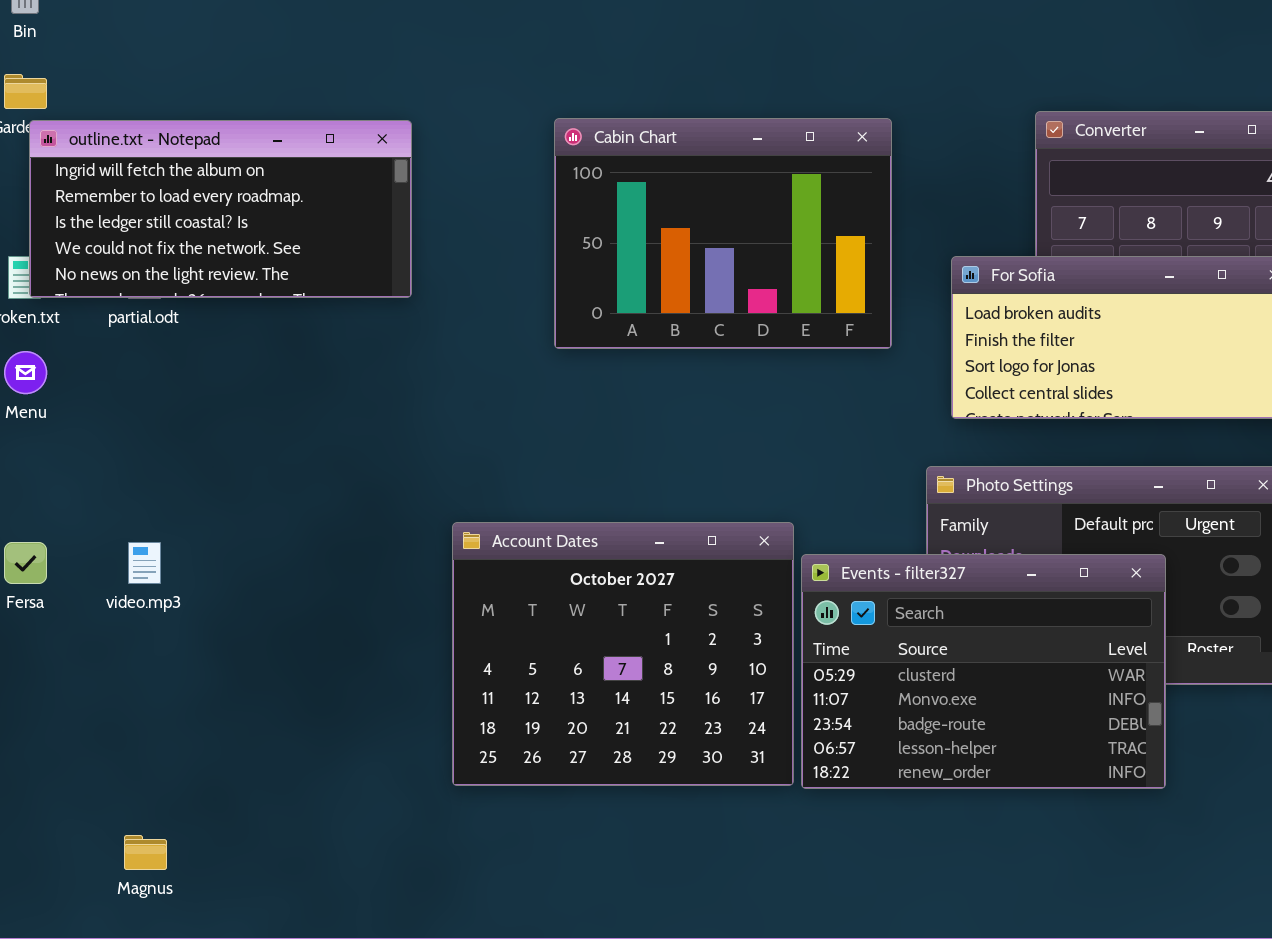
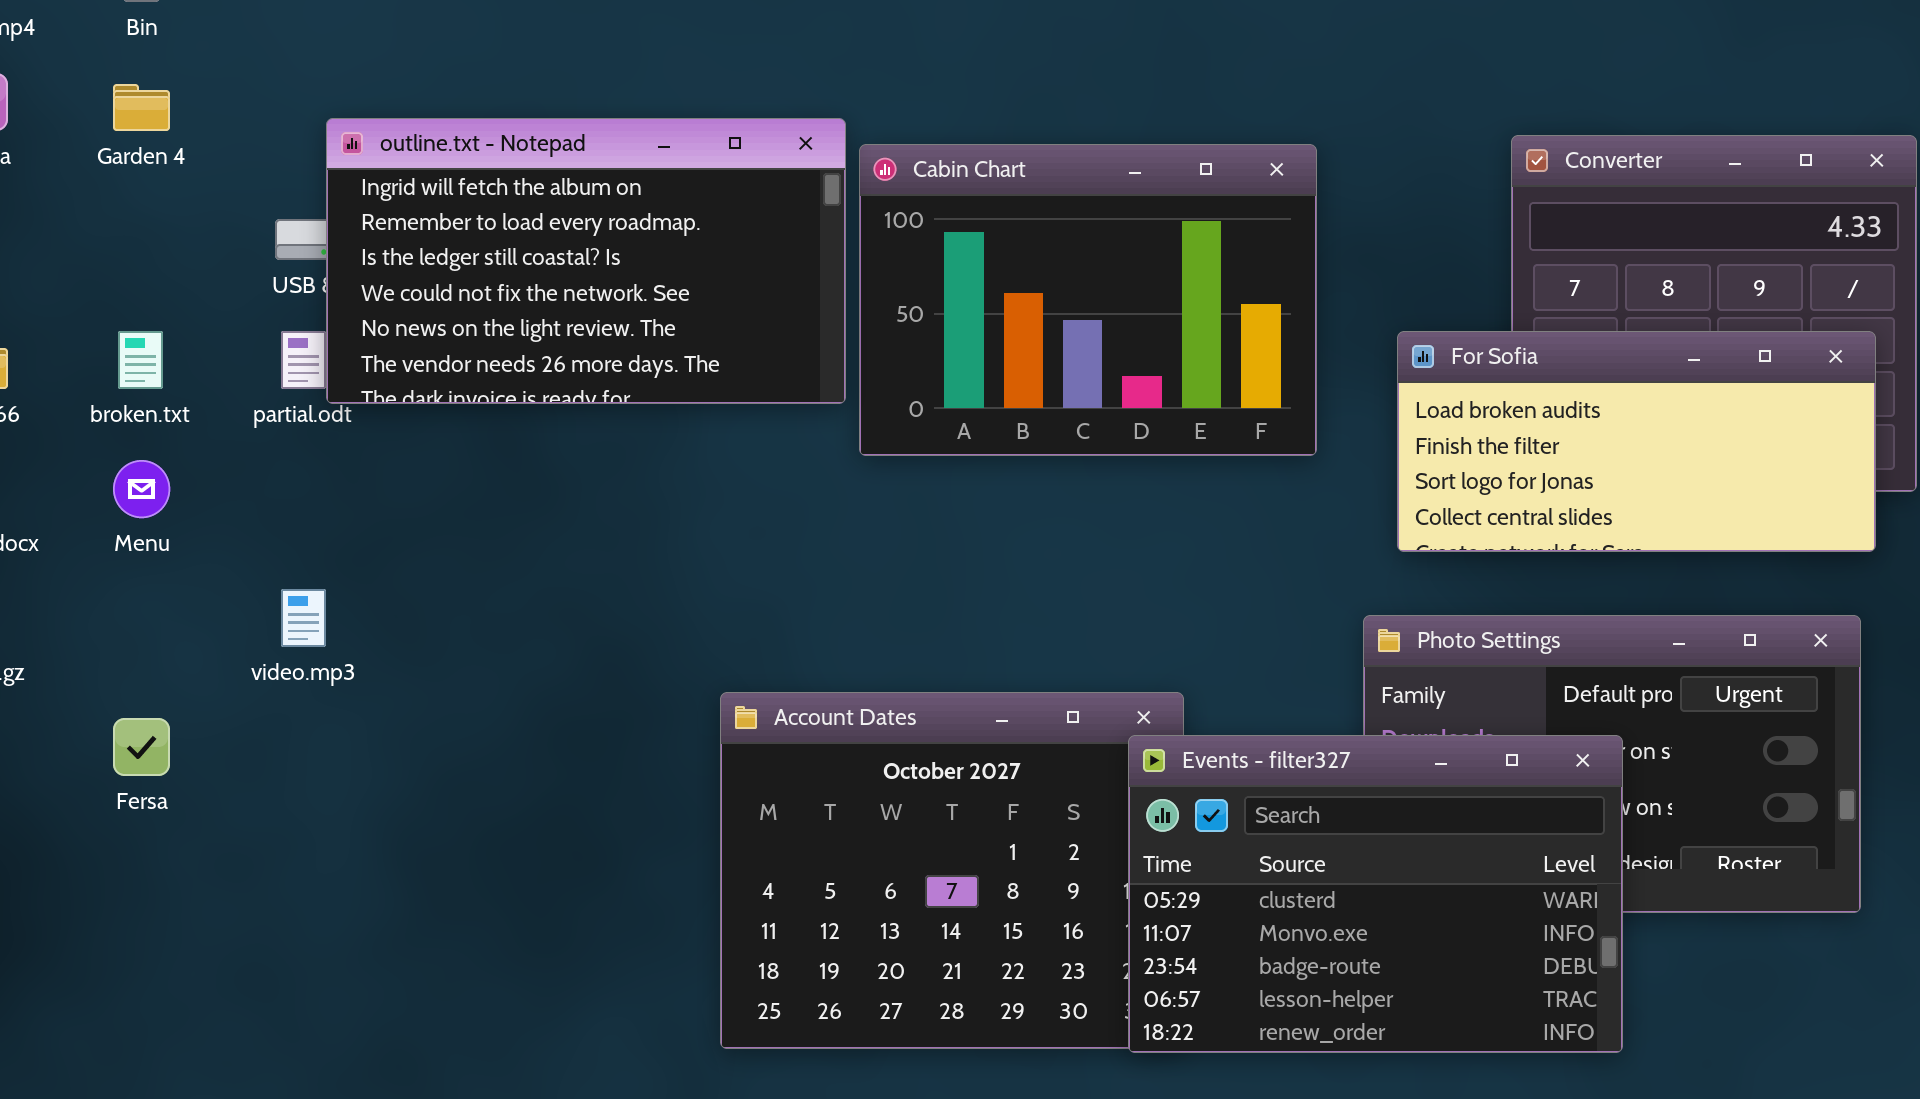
outline.txt - Notepad: [29,120,412,298] -> [326,118,846,404], moved, resized
video.mp3: [128,542,161,584] -> [281,589,326,647], moved
Events - filter327: [801,554,1166,789] -> [1128,735,1623,1053], moved

